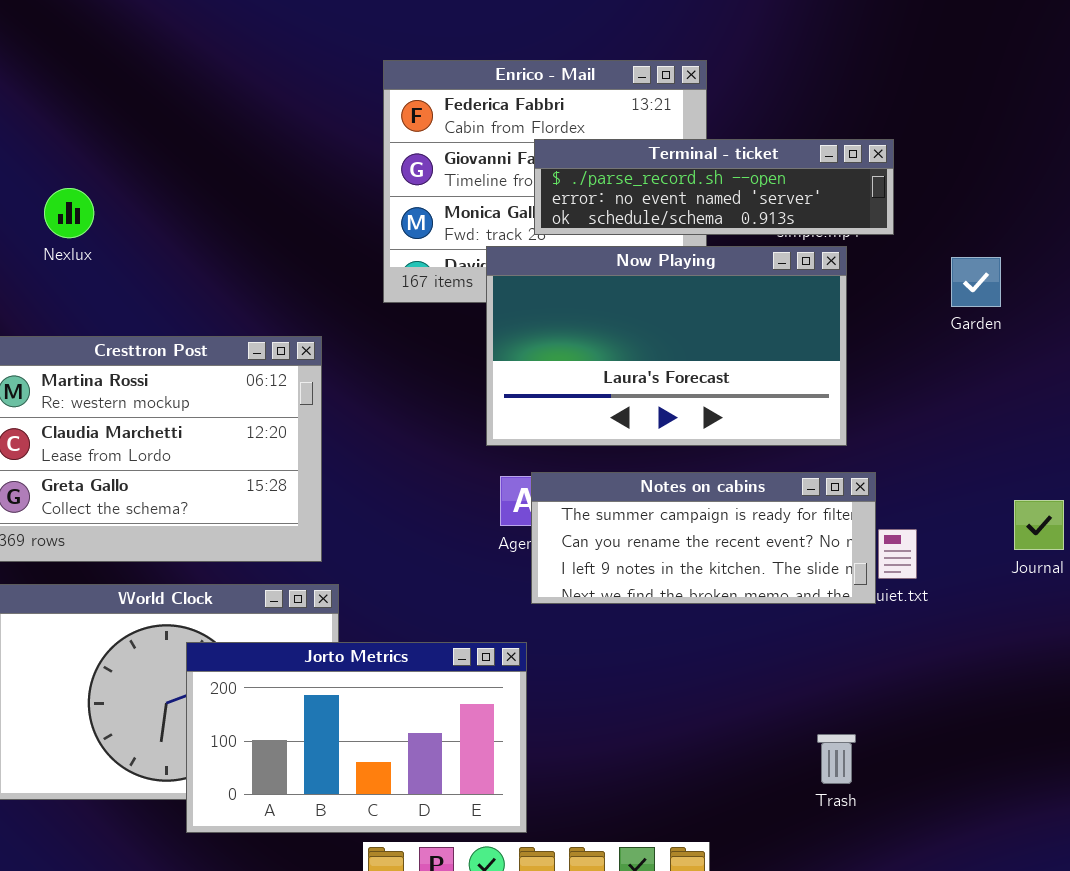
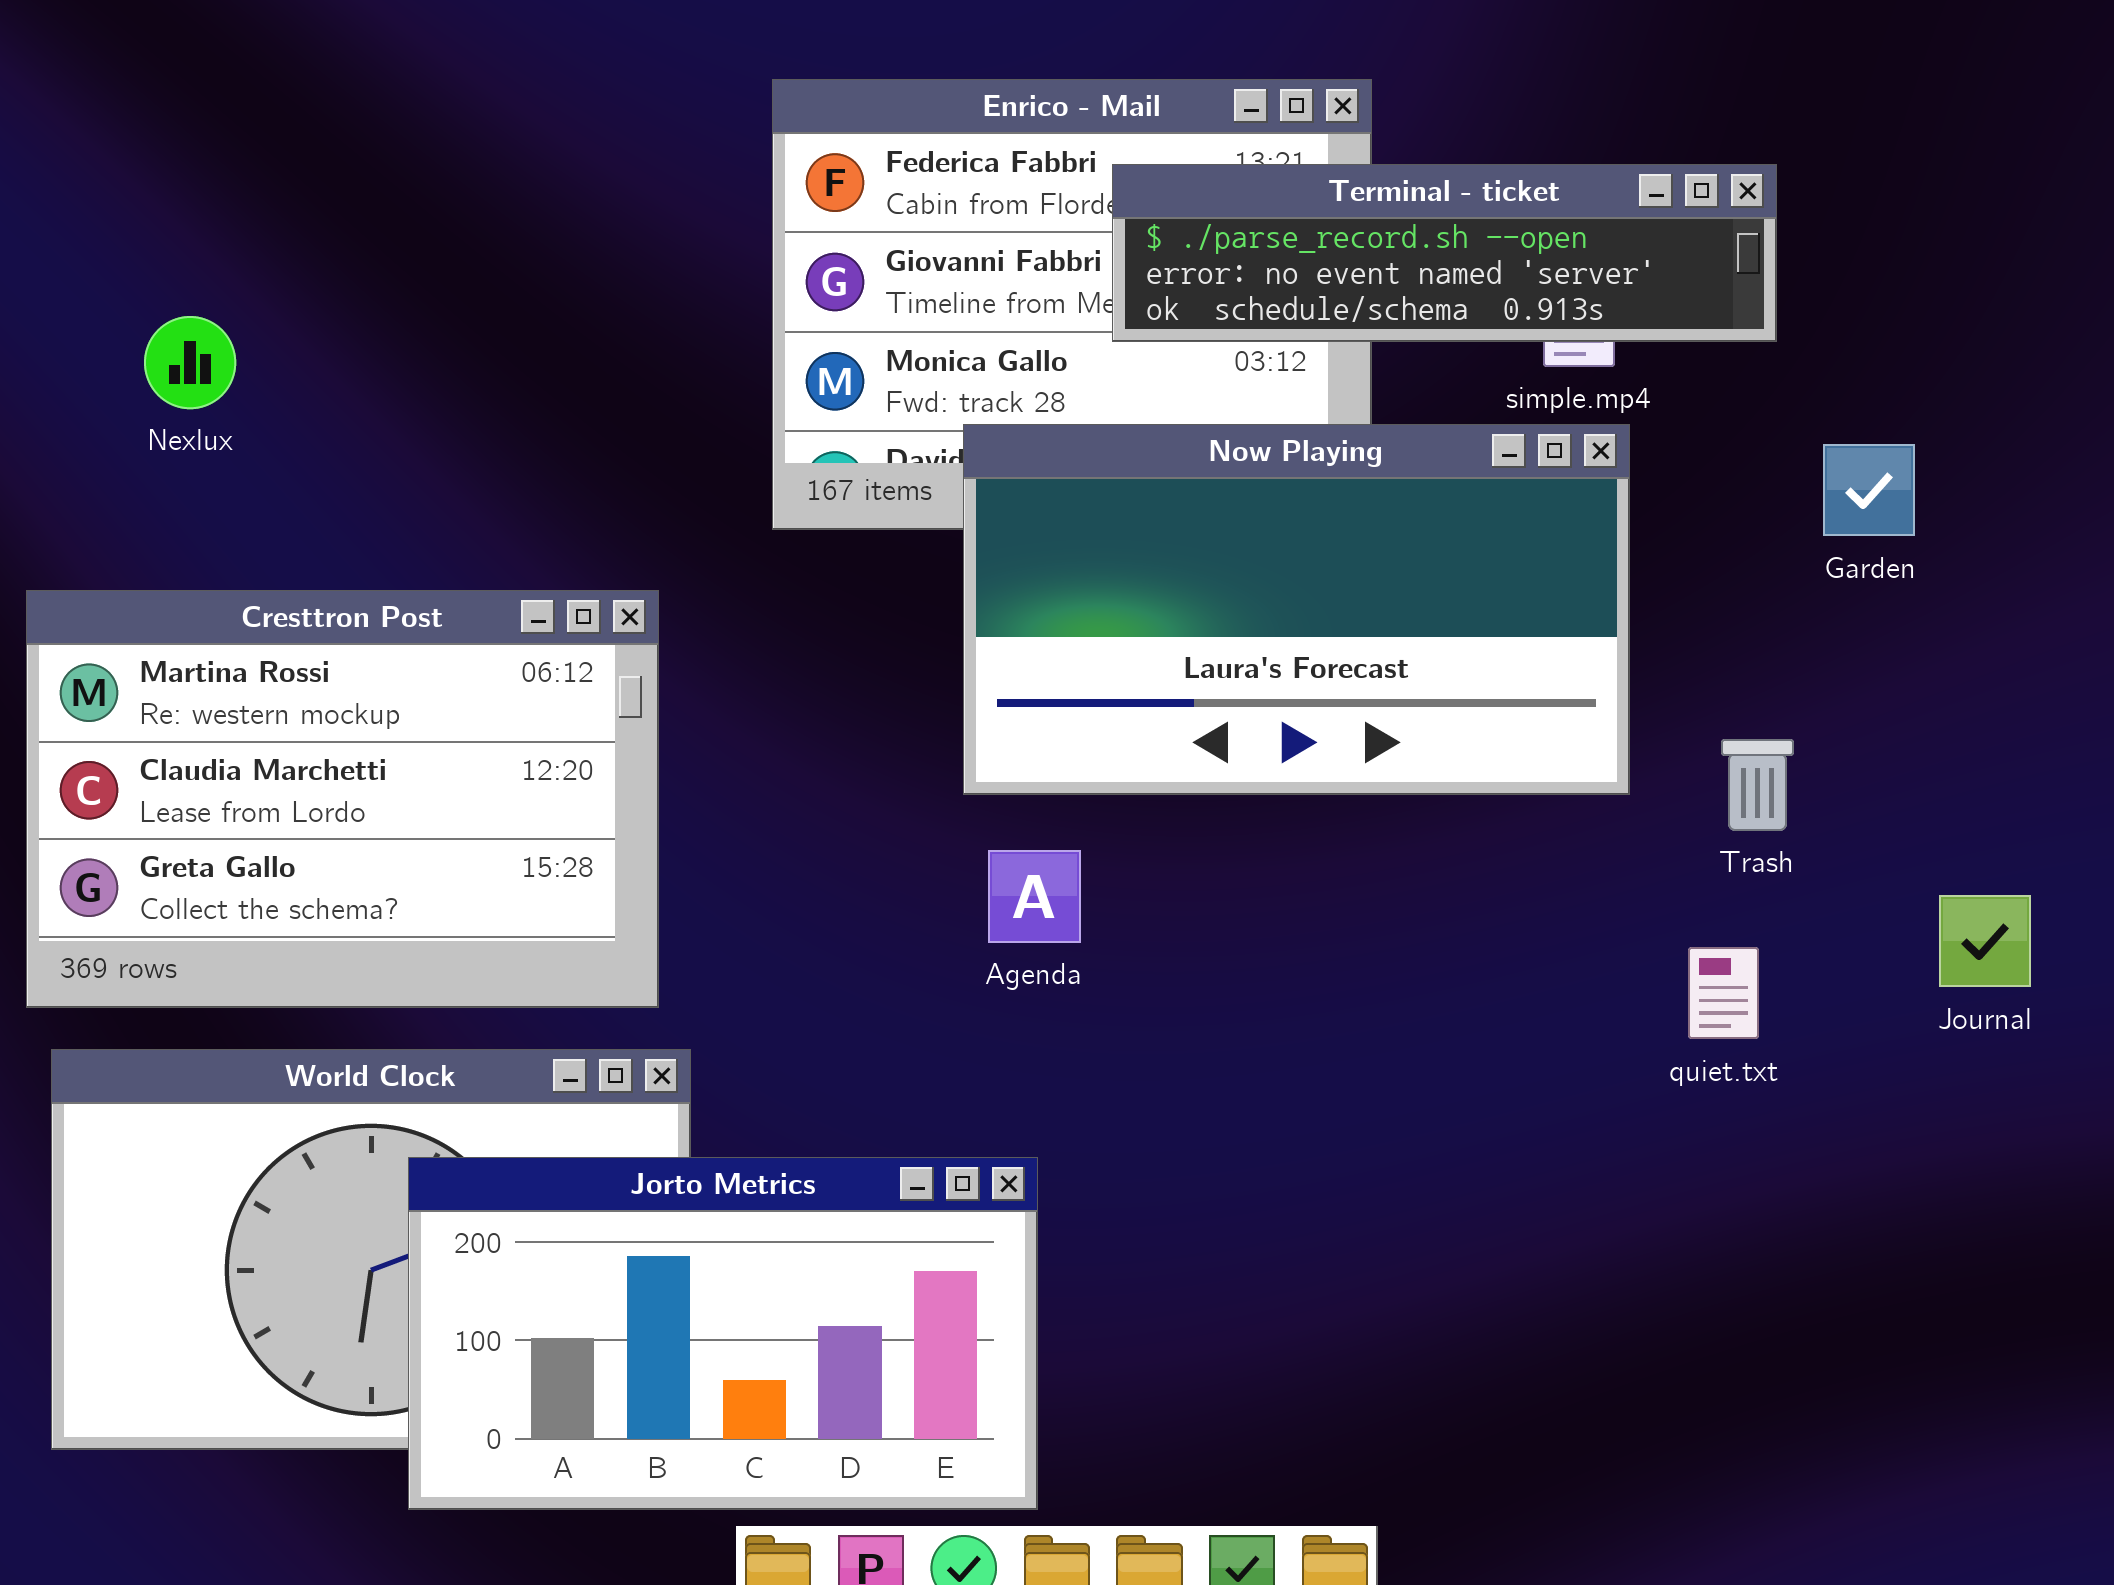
Terminal - ticket: [534,139,894,235] -> [1112,164,1777,342], moved
Notes on cabins: [531,472,876,604] -> none, closed
Trash: [817,734,856,784] -> [1721,739,1794,831], moved

